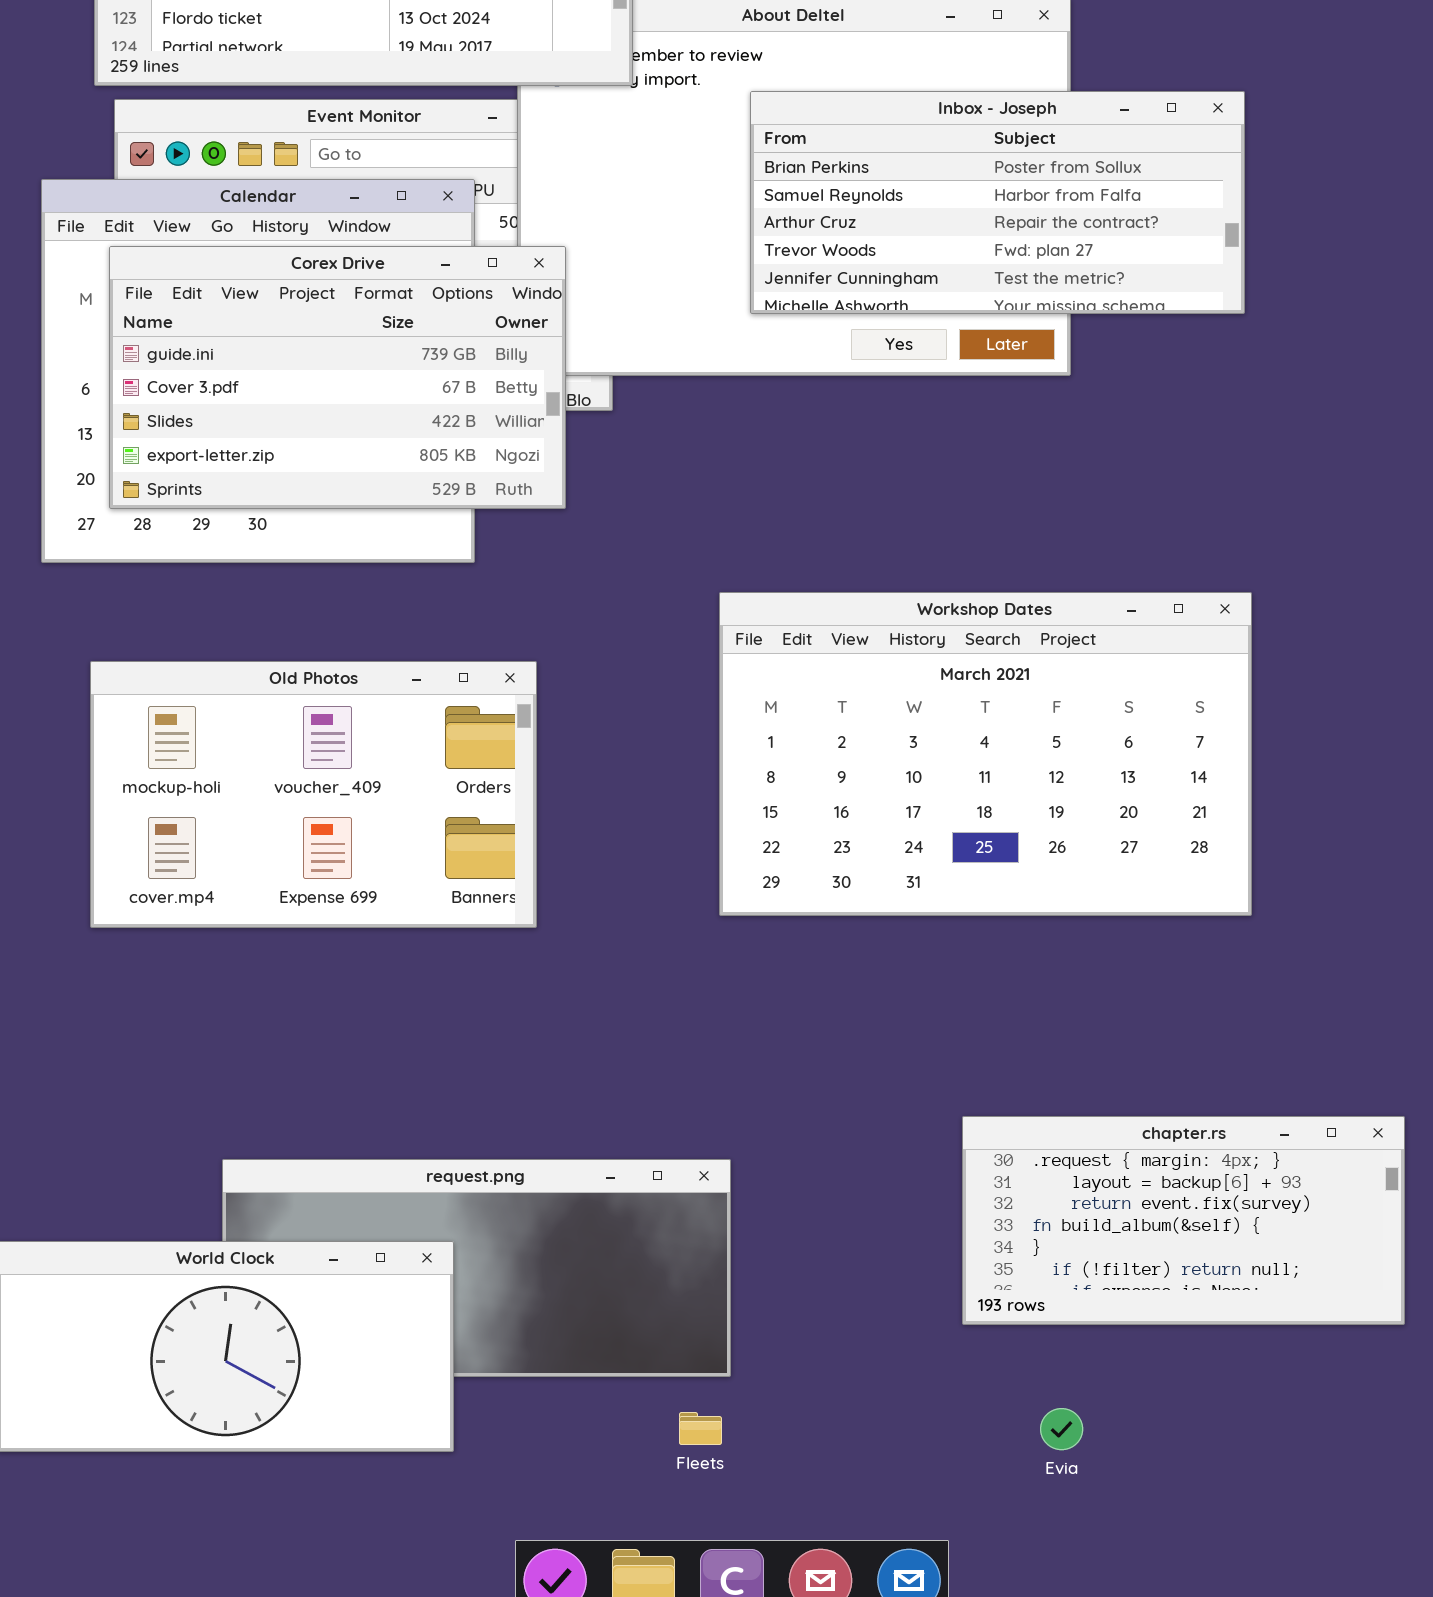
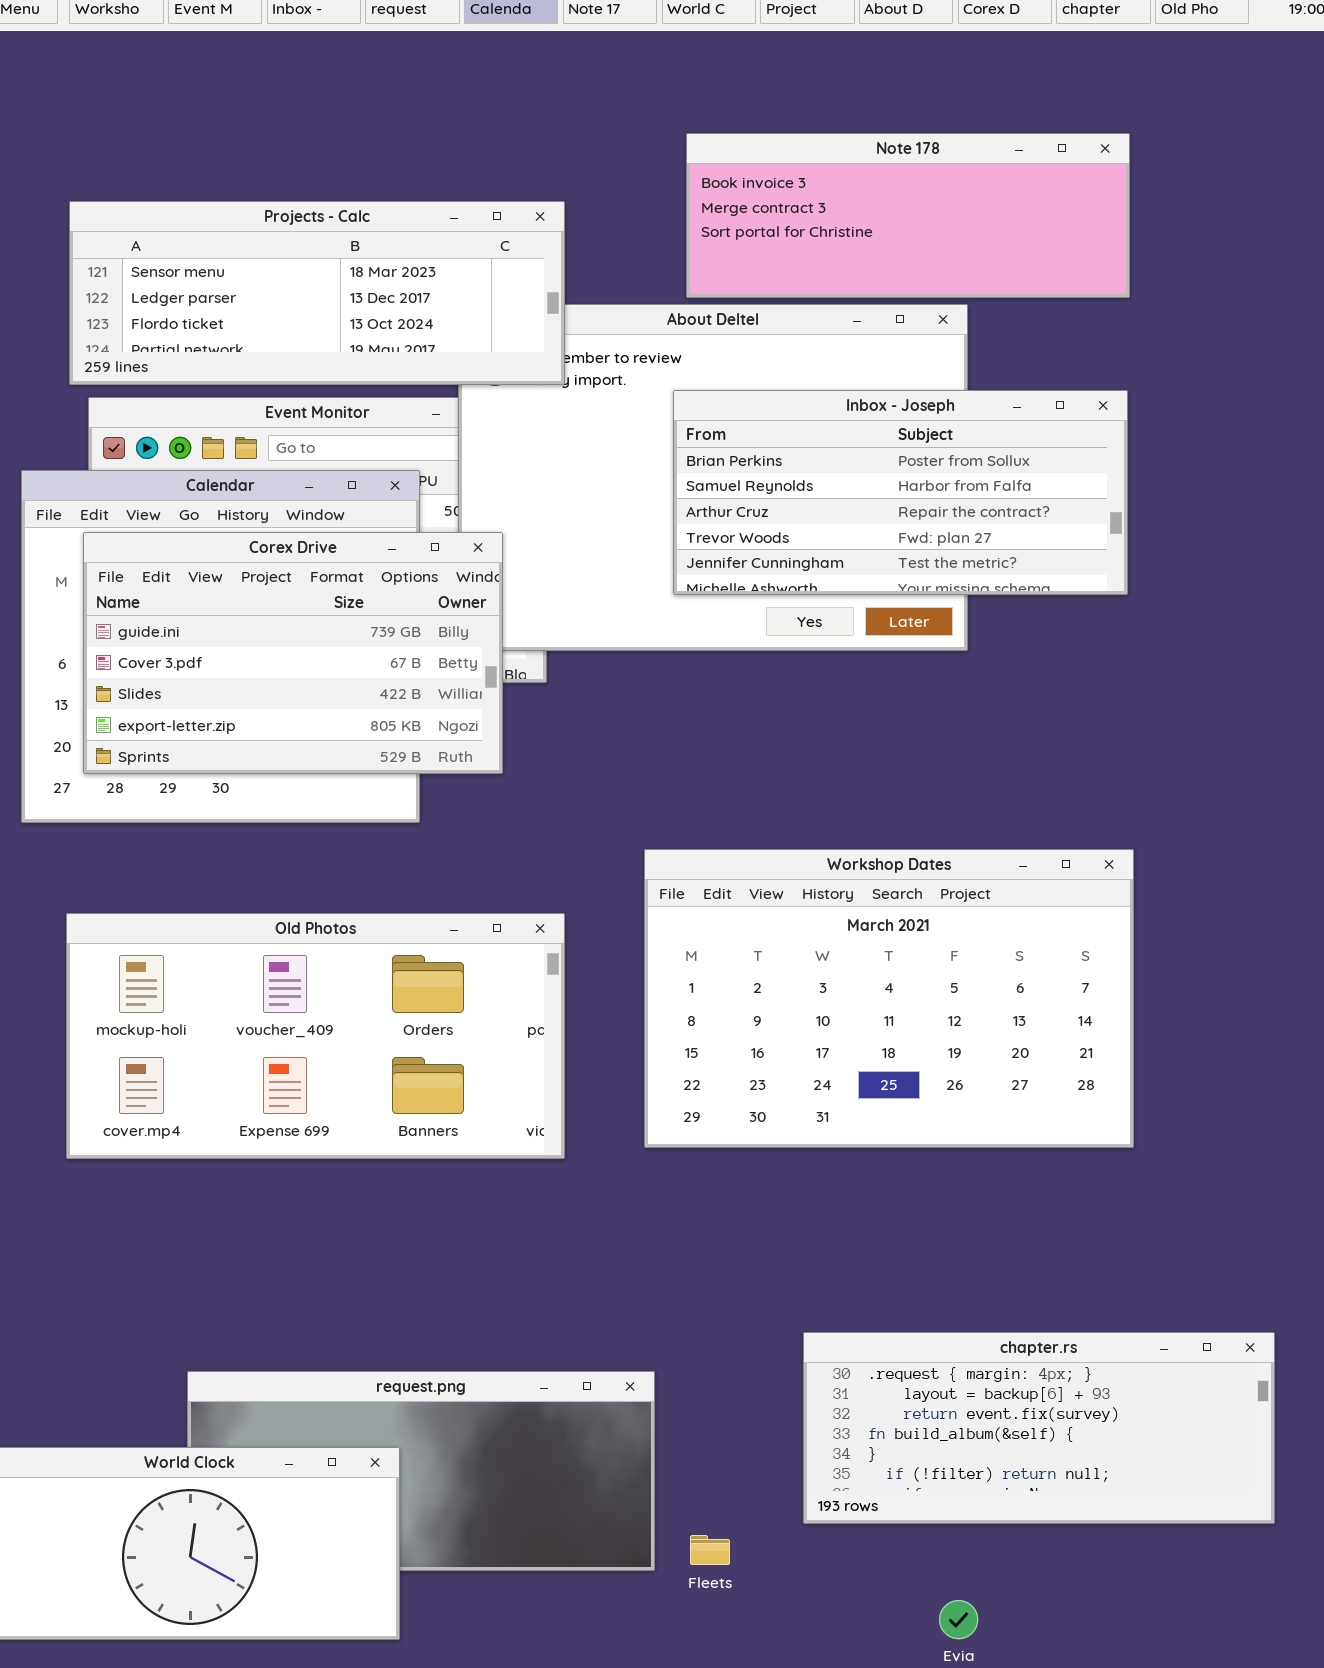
Old Photos: [90,661,537,928] -> [66,913,565,1159], resized
chapter.rs: [962,1116,1405,1325] -> [803,1332,1275,1524], resized
Fleets: [679,1412,722,1445] -> [690,1535,730,1565], moved

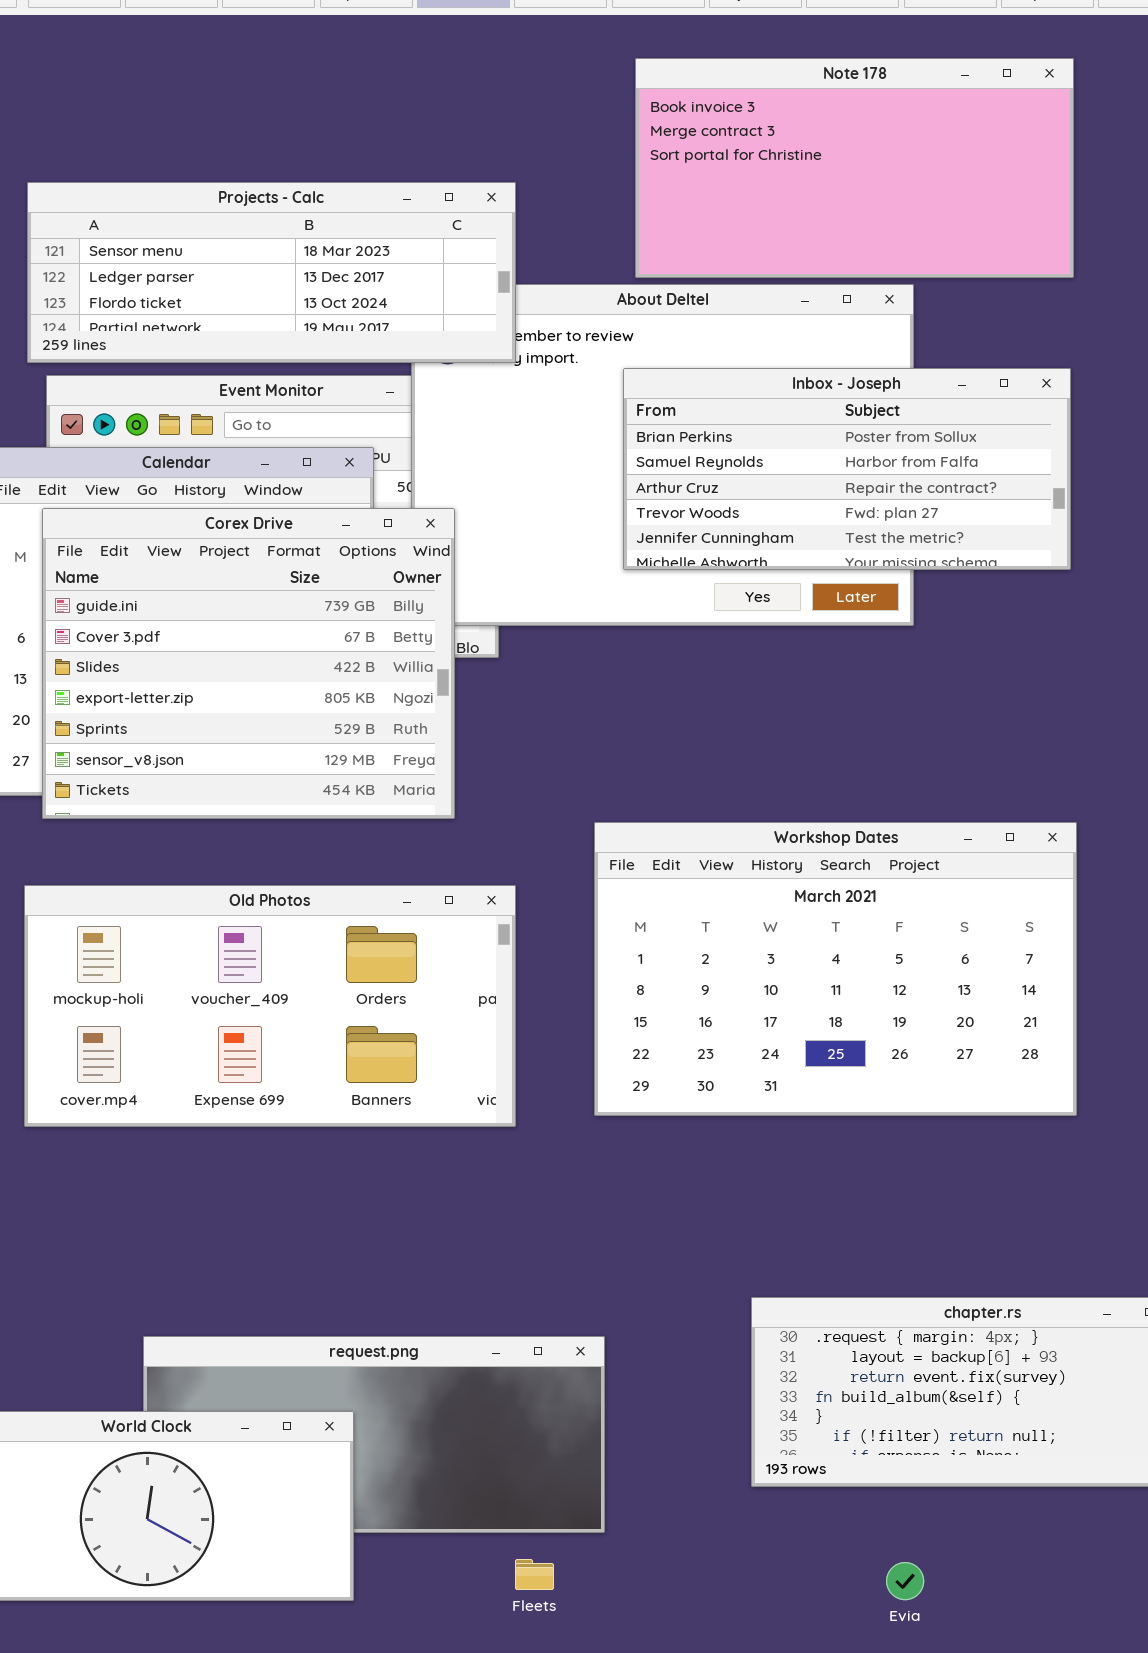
Note 178: [686,133,1130,298] -> [635,58,1074,278], resized
Corex Drive: [83,532,503,774] -> [42,508,455,819], resized
Fleets: [690,1535,730,1565] -> [515,1559,554,1590], moved

